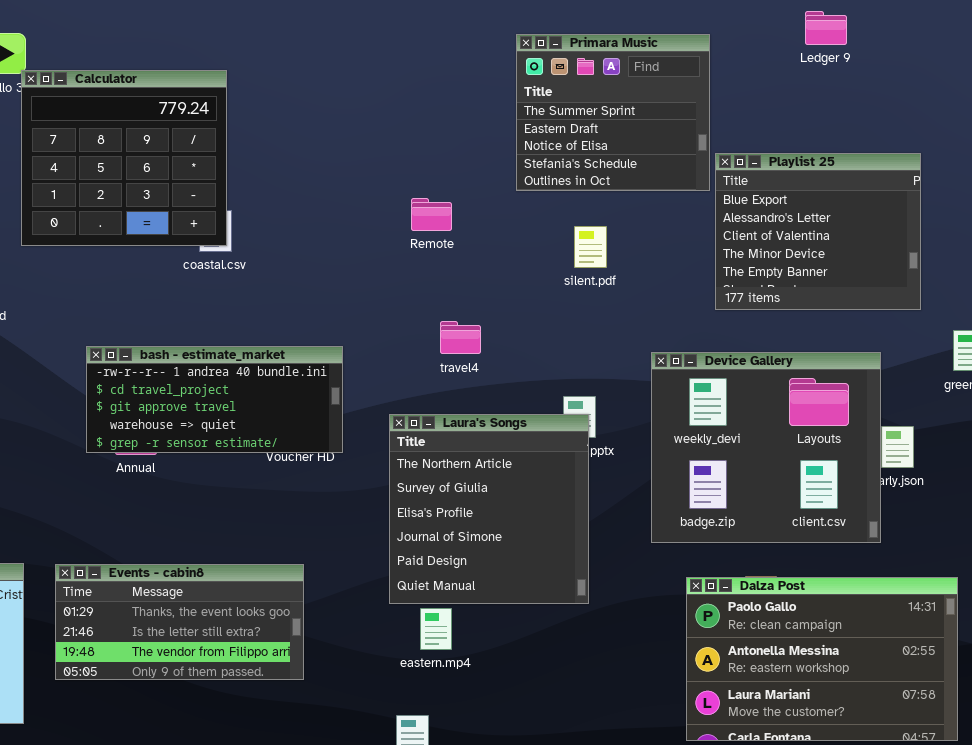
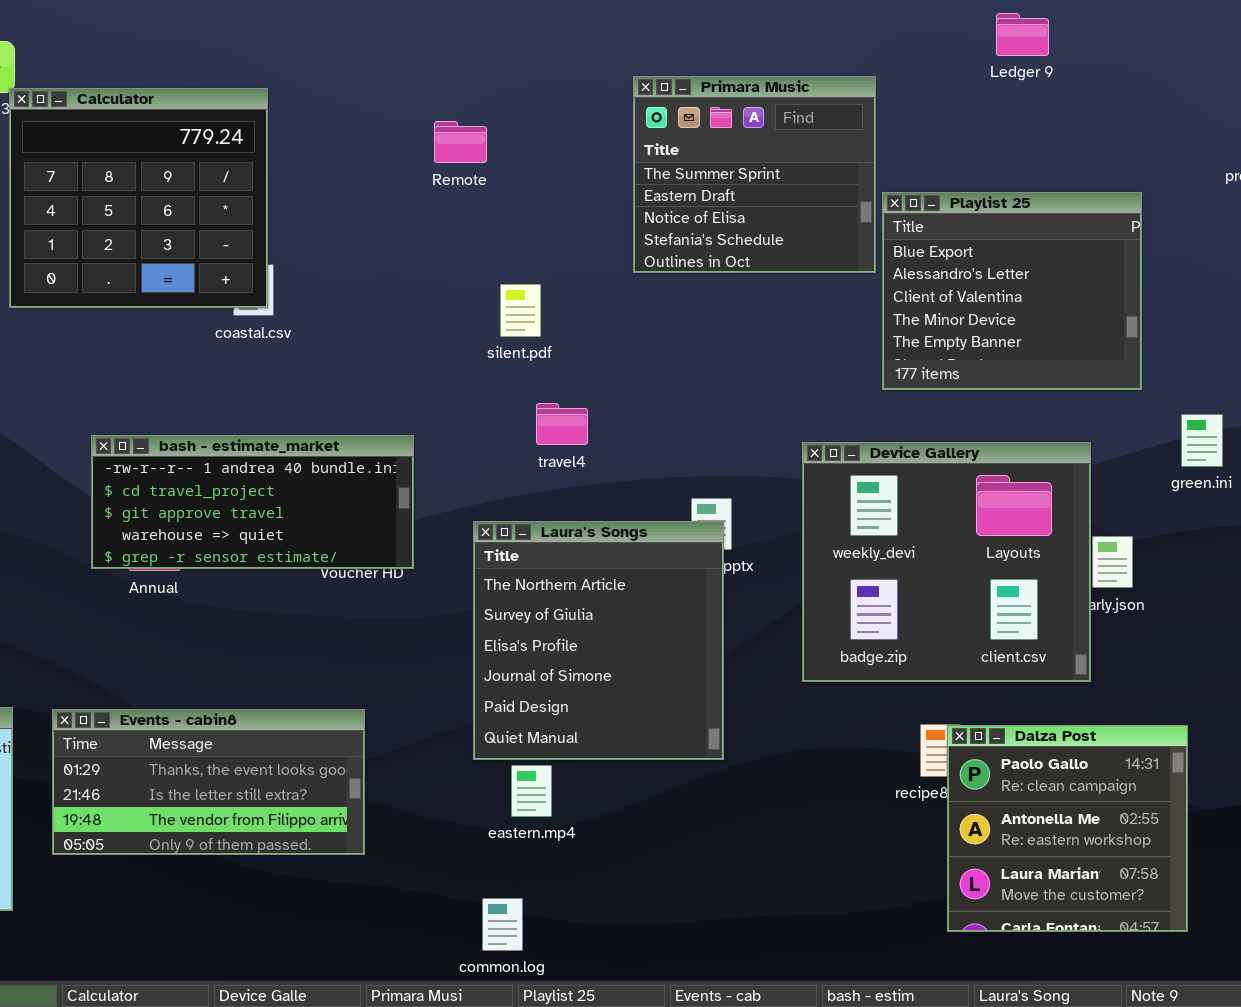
Primara Music: [516,34,710,191] -> [633,76,876,273], moved
Remote: [411,198,452,231] -> [434,121,487,163], moved
silent.pdf: [574,226,607,268] -> [500,284,541,337], moved
Dalza Post: [686,577,958,741] -> [947,725,1188,932], resized

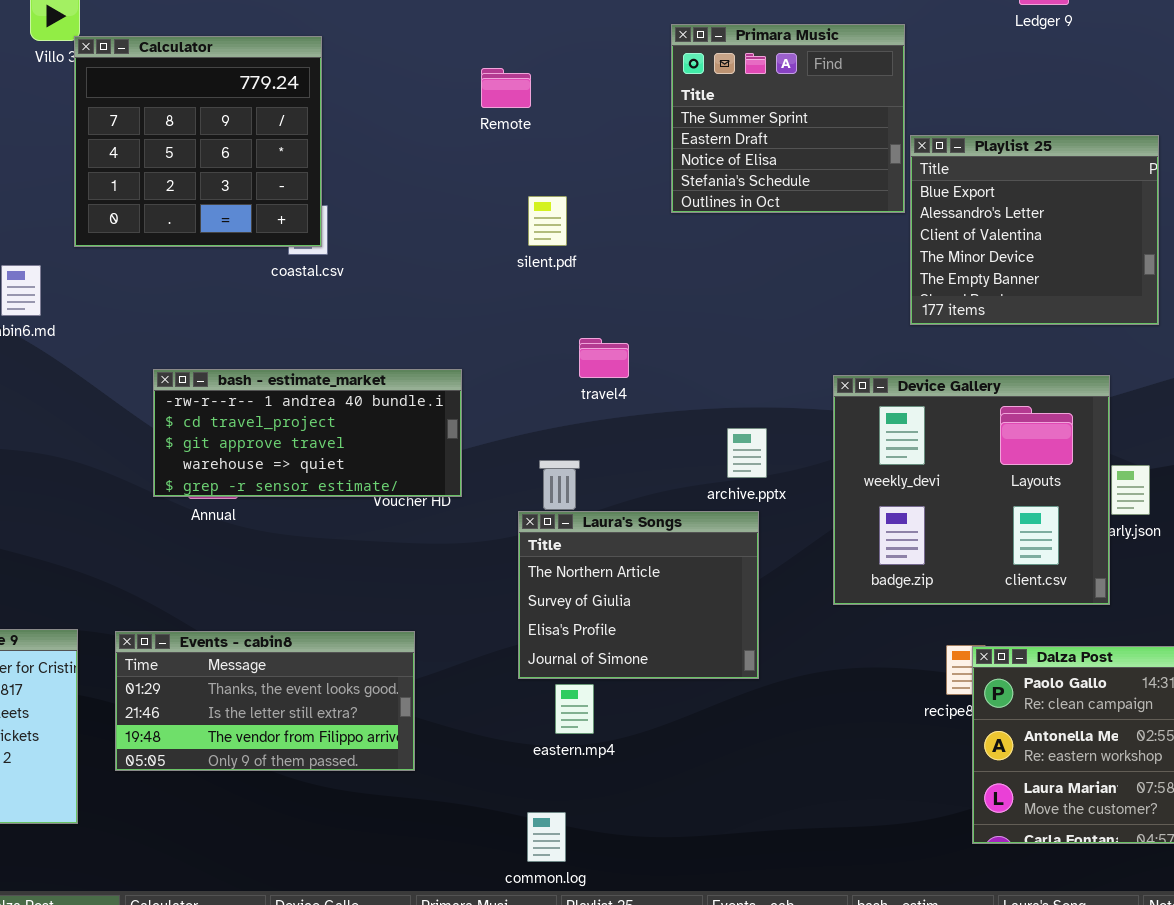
silent.pdf: [500,284,541,337] -> [528,196,567,246], moved
Laura's Songs: [473,521,724,760] -> [518,511,759,679], resized

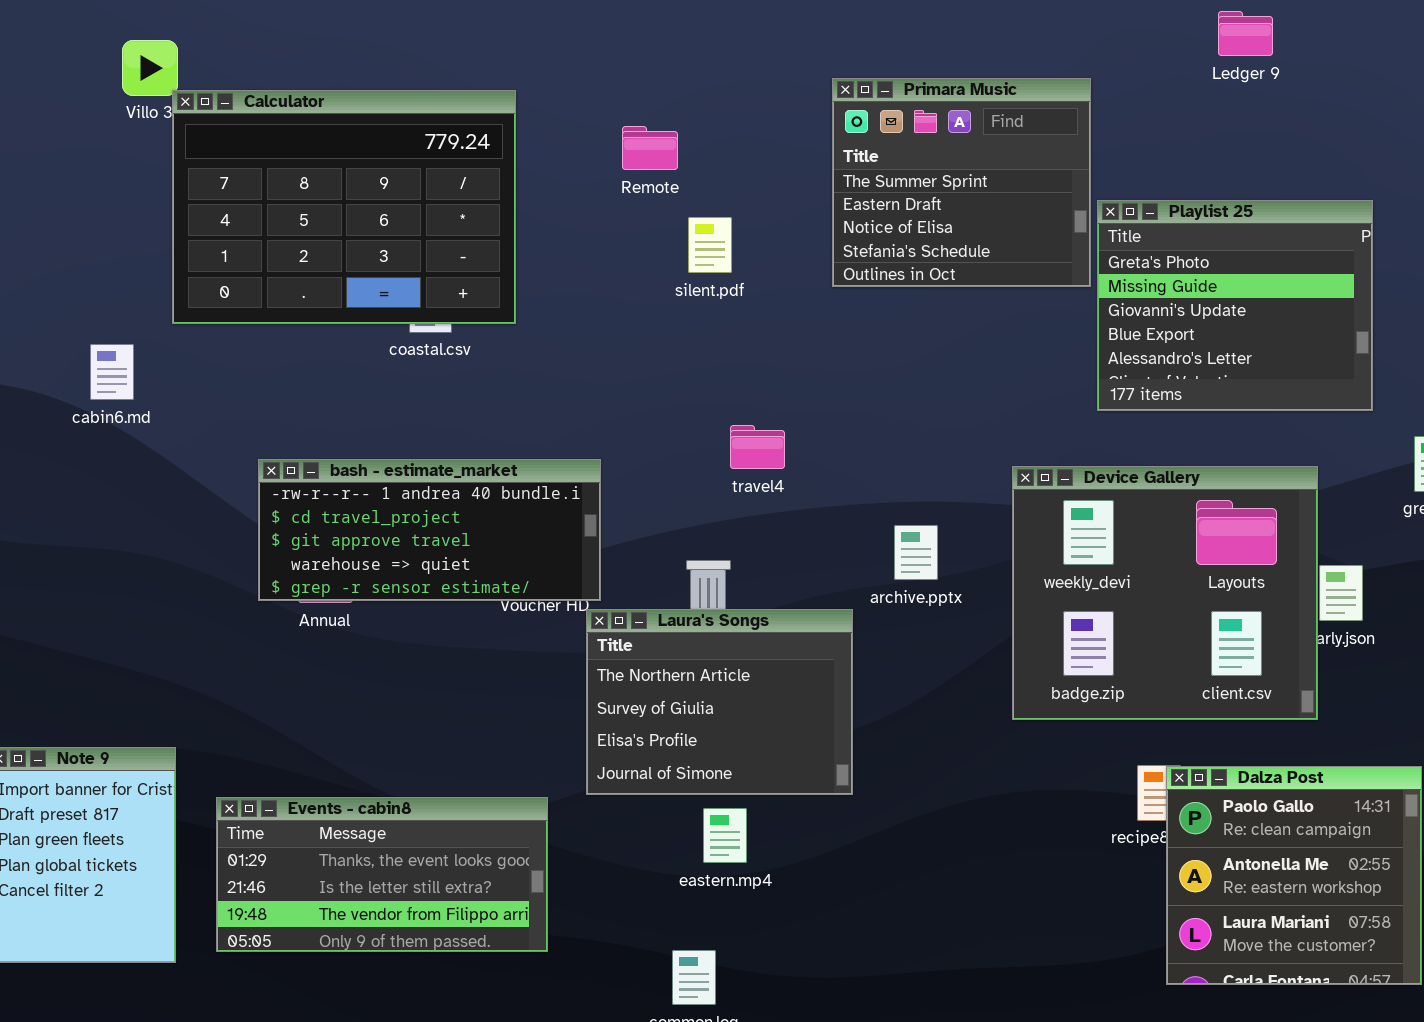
Calculator: [74,36,322,247] -> [172,90,516,324], resized
Playlist 25: [910,135,1159,325] -> [1097,200,1373,411], scrolled up 3 rows
silent.pdf: [528,196,567,246] -> [688,217,732,273], moved
Laura's Songs: [518,511,759,679] -> [586,609,853,795], moved
Events - cabin8: [115,631,415,771] -> [216,797,548,952], moved

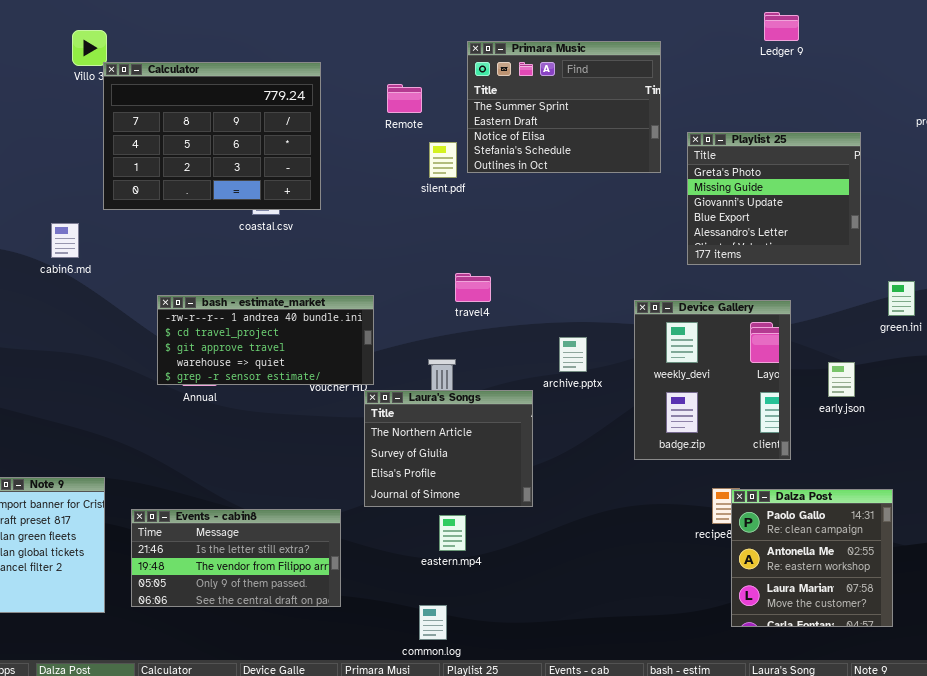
Primara Music: [832,78,1091,287] -> [467,41,661,173], moved, resized
Device Gallery: [1012,466,1318,720] -> [634,300,791,460], resized
Events - cabin8: [216,797,548,952] -> [131,509,341,607], scrolled down 1 row

